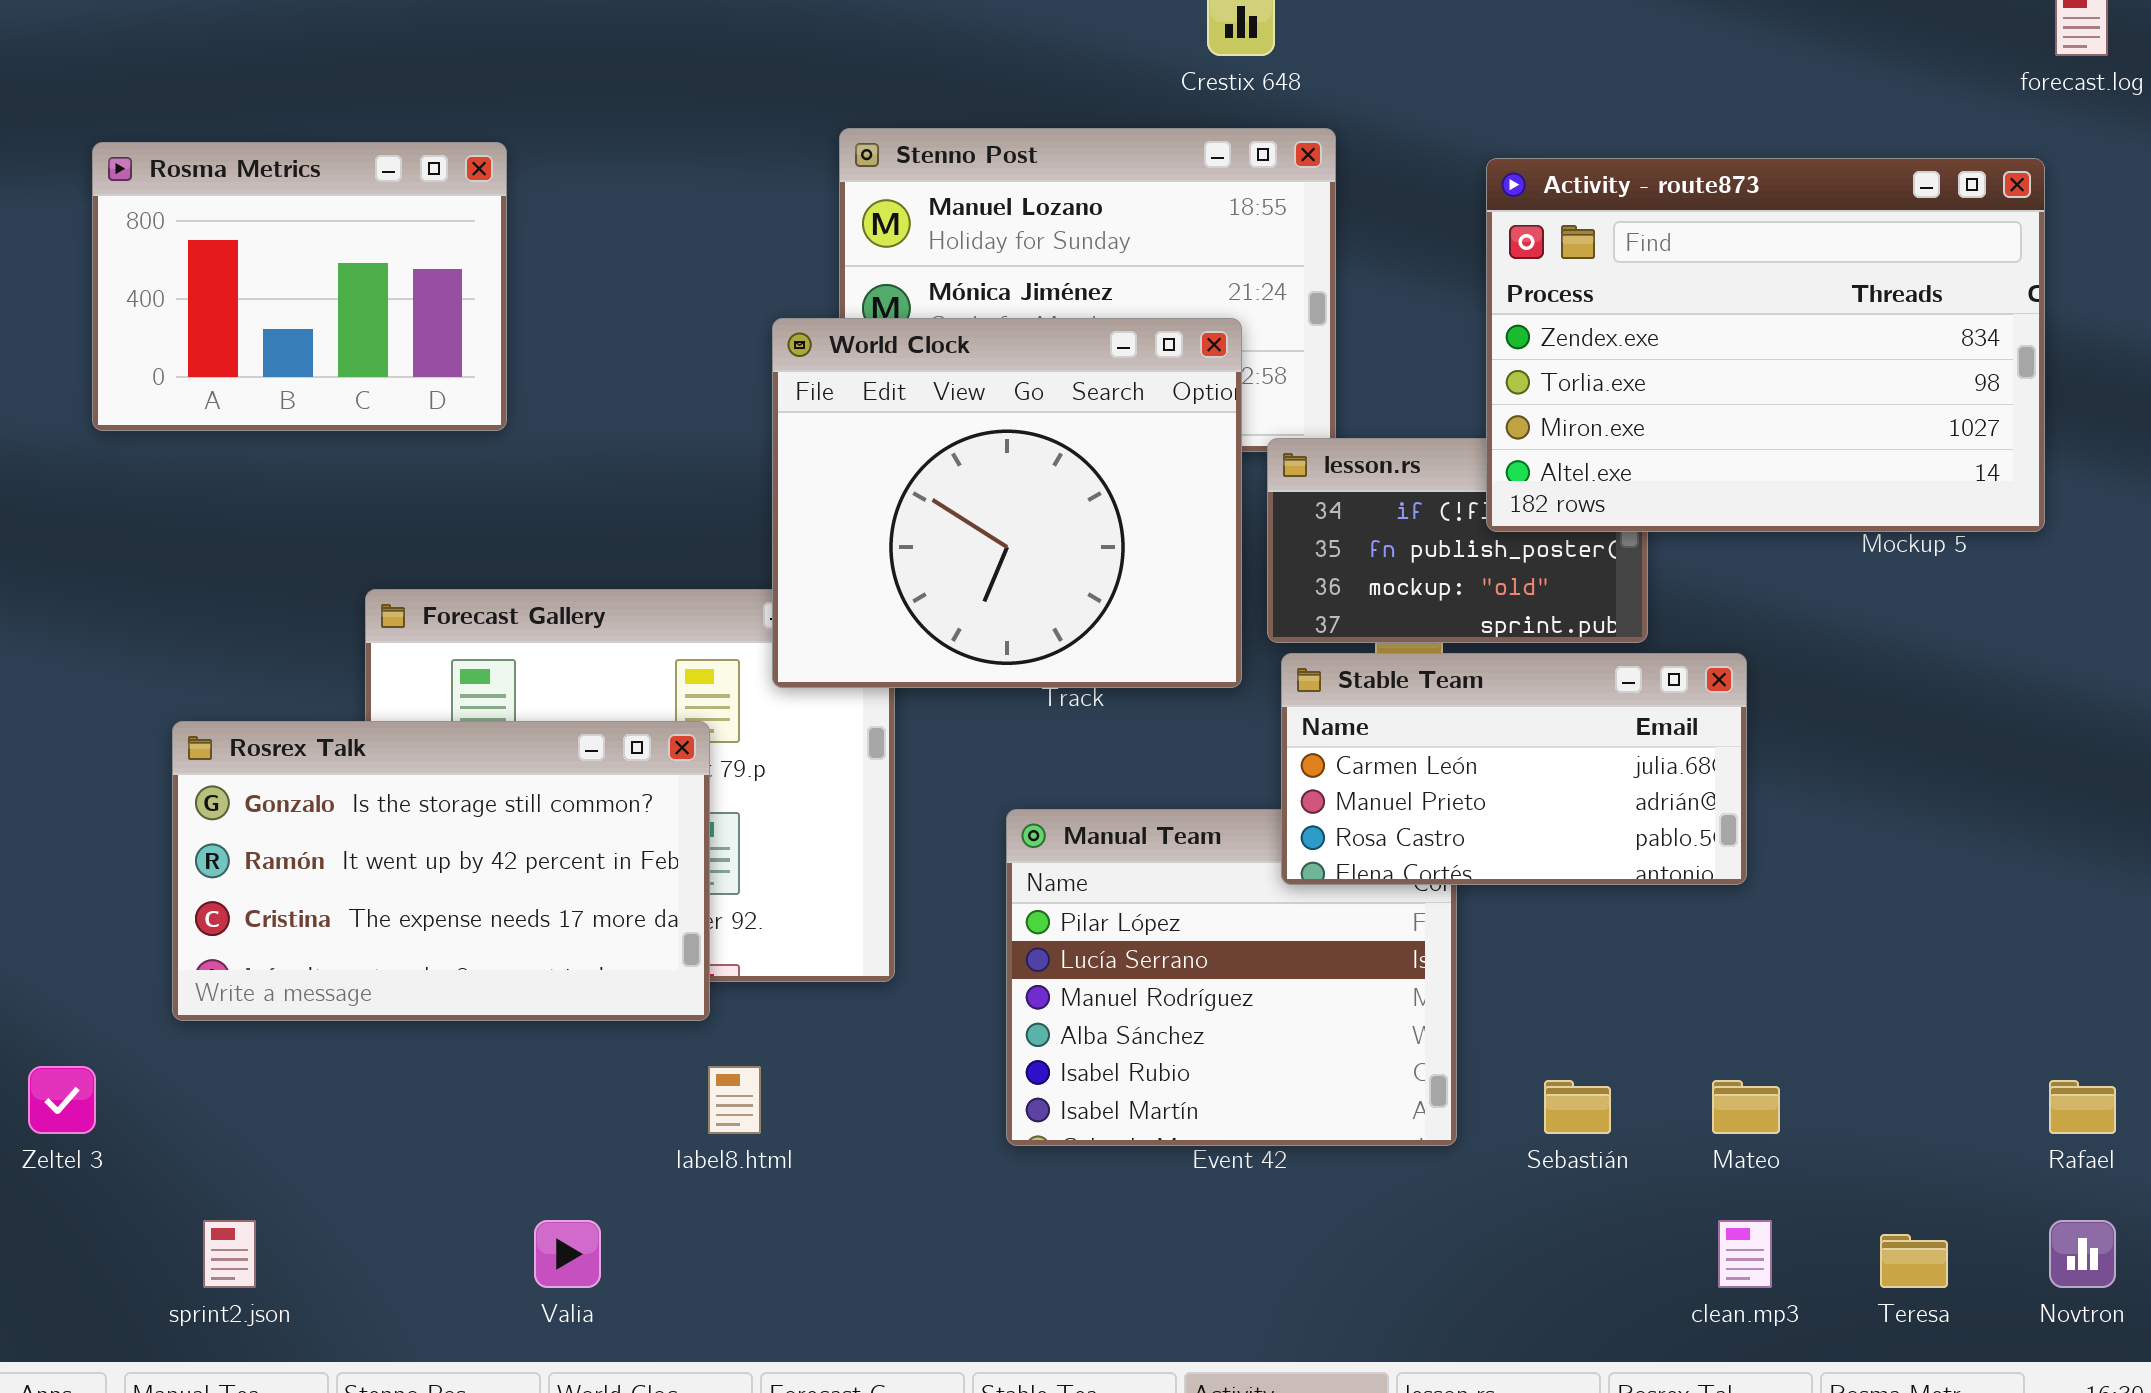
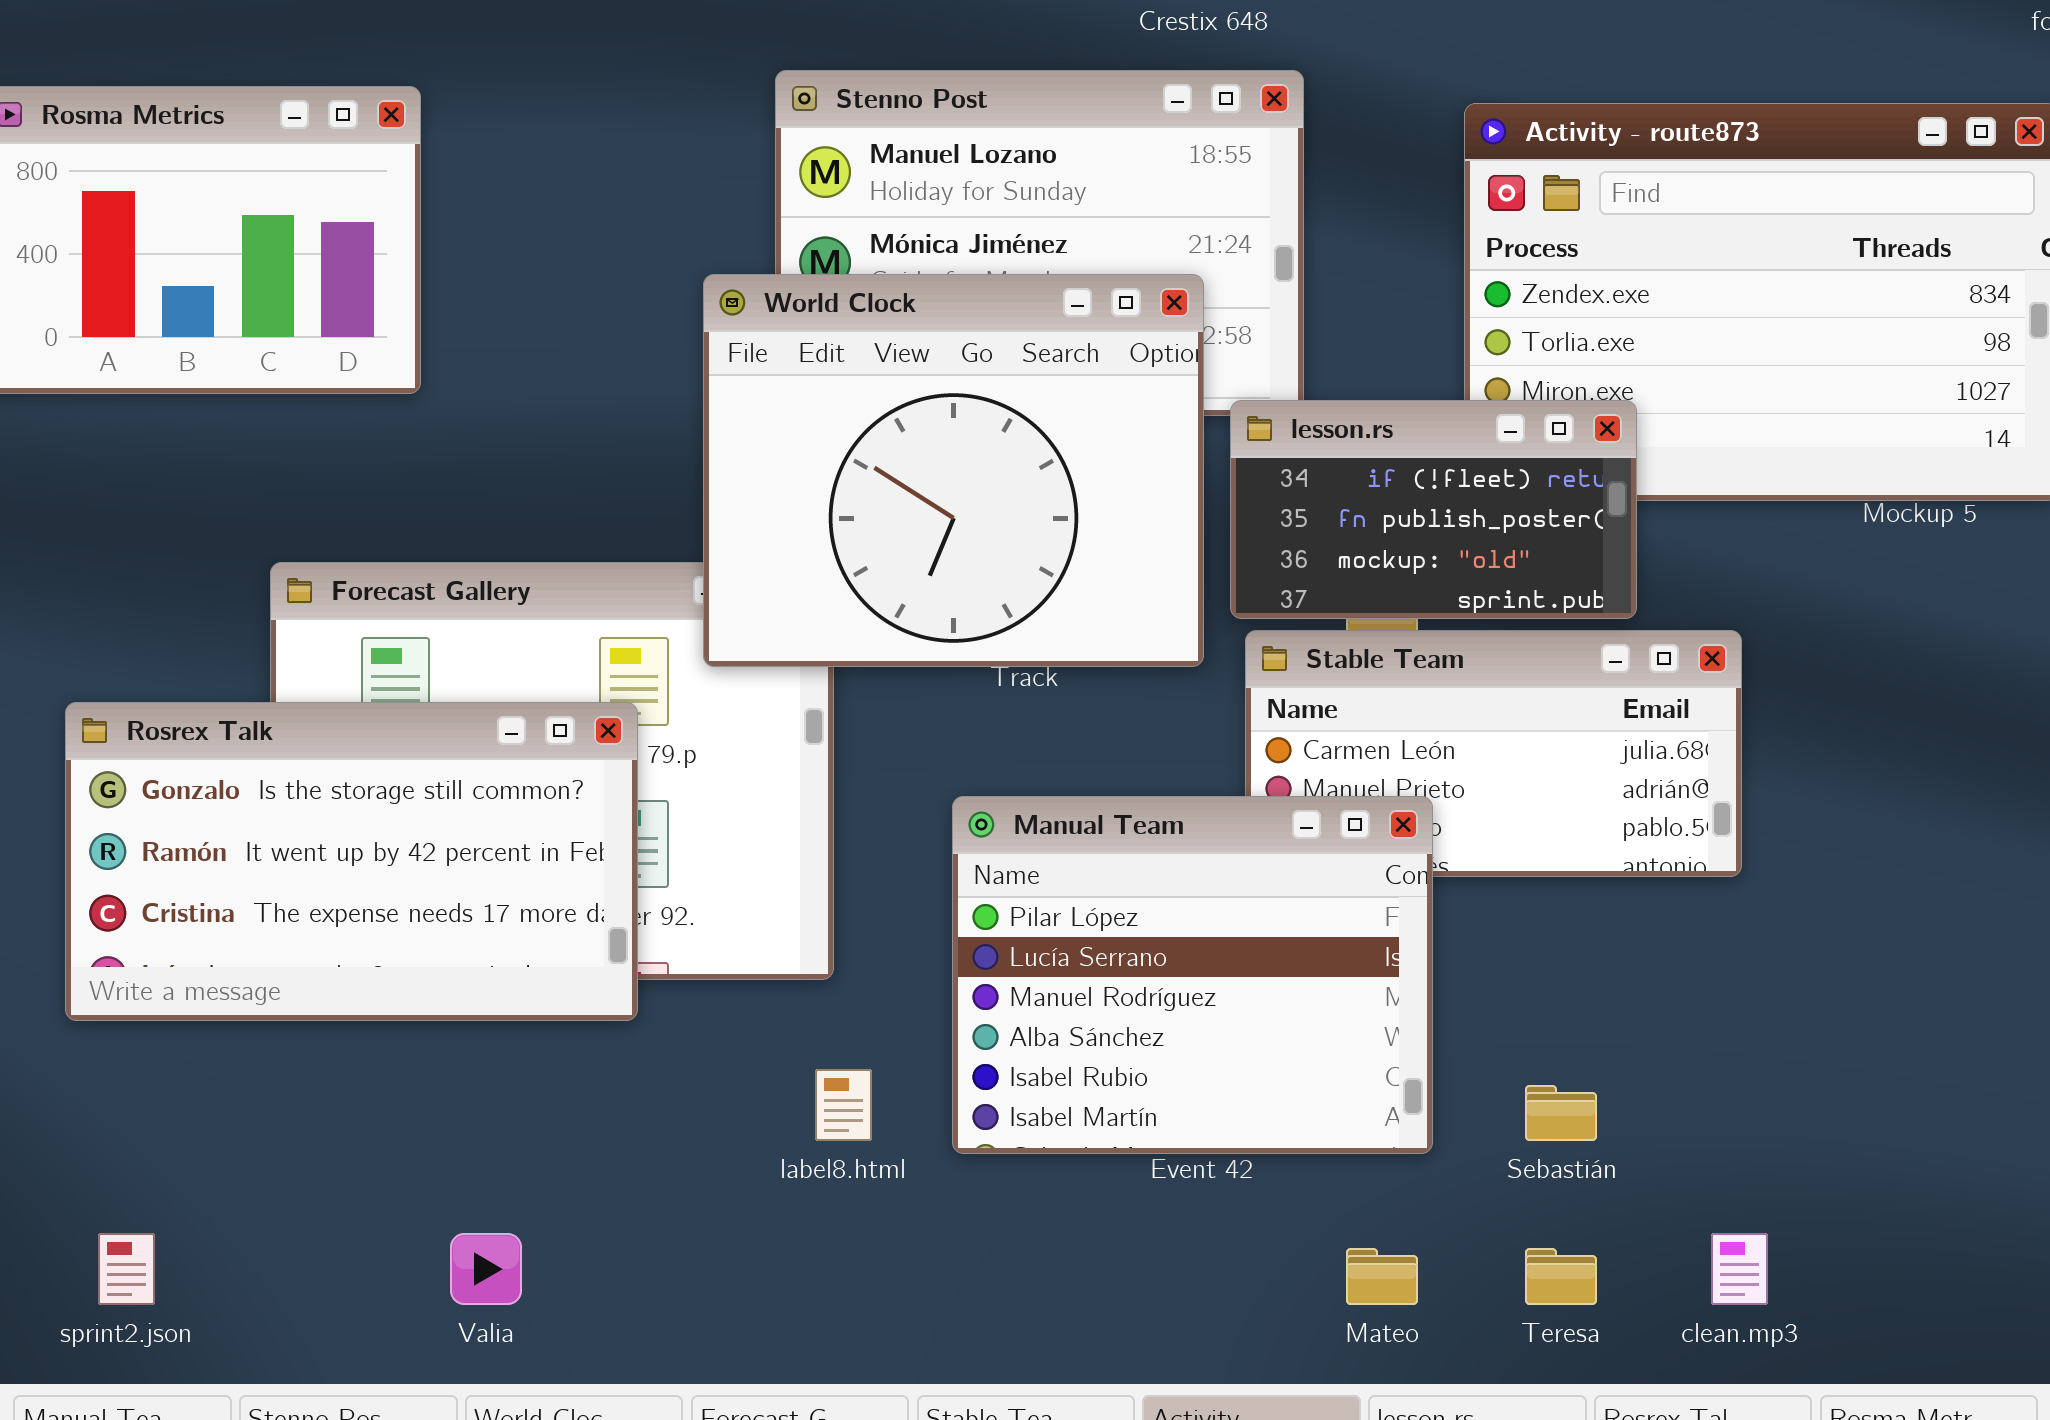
lesson.rs: [1267,438,1648,643] -> [1230,400,1637,619], raised
Manual Team: [1006,809,1457,1146] -> [952,796,1433,1154], raised
label8.html: [708,1066,761,1134] -> [815,1069,872,1141], moved
Mateo: [1712,1080,1780,1134] -> [1346,1248,1418,1305], moved
Teresa: [1880,1234,1948,1288] -> [1525,1248,1597,1305], moved

